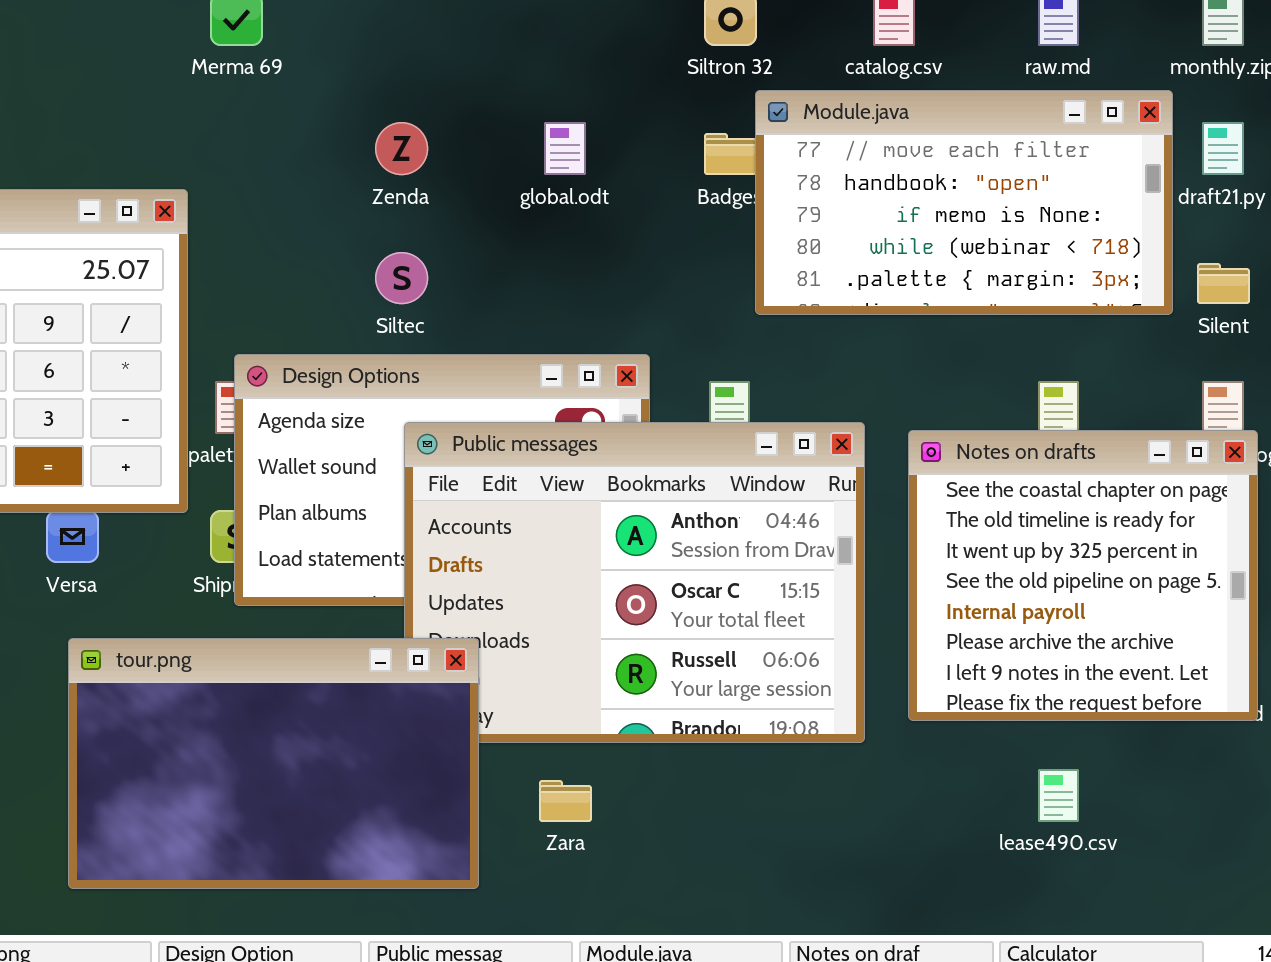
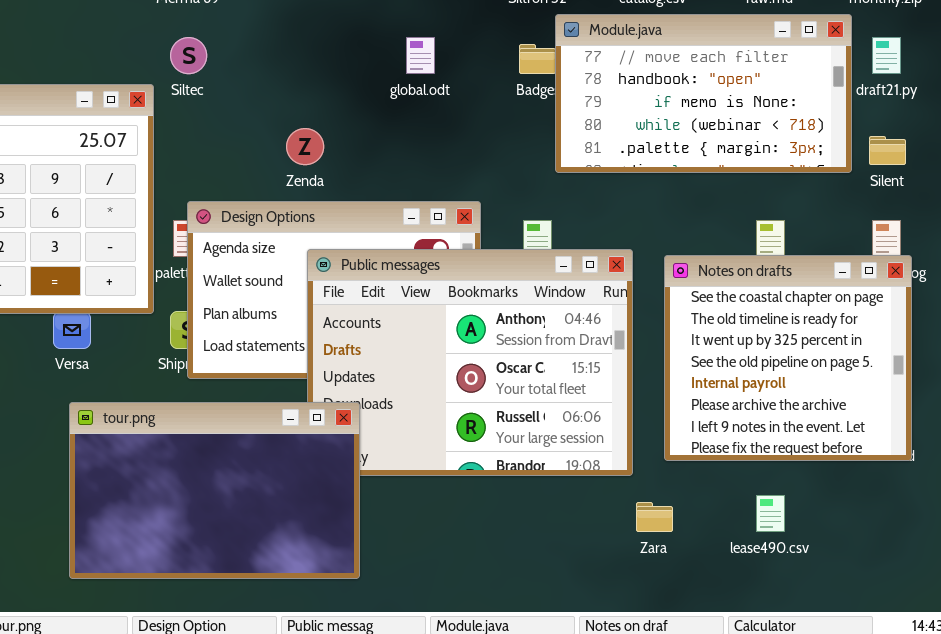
Zenda: [375,122,428,175] -> [286,128,324,165], moved
Siltec: [375,252,428,304] -> [170,37,207,74], moved
Zara: [539,780,592,822] -> [636,502,673,532], moved

